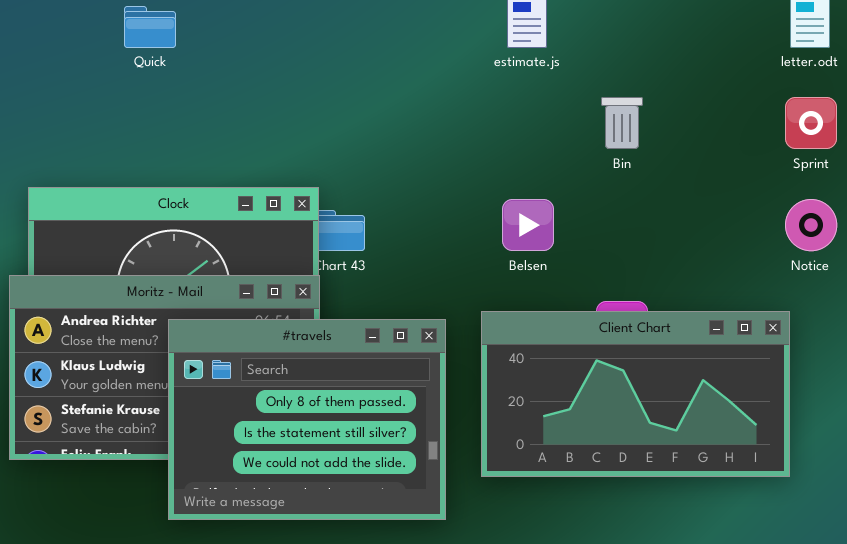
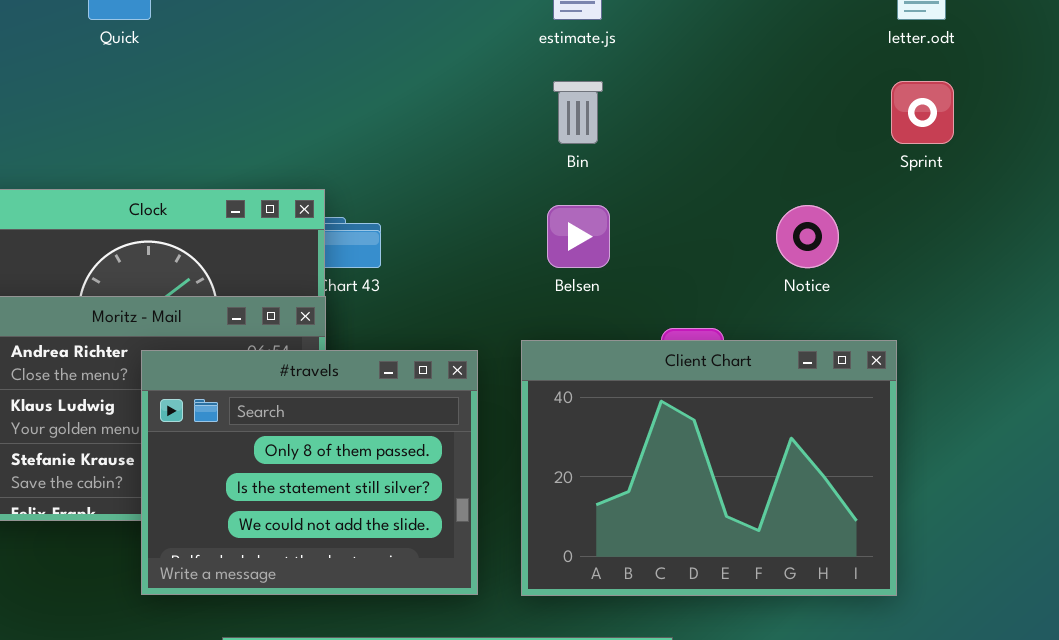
Bin: [601,97,643,149] -> [553,81,603,144], moved
Notice: [785,199,837,251] -> [776,205,839,268], moved
Client Chart: [481,311,790,477] -> [521,340,897,596], resized

